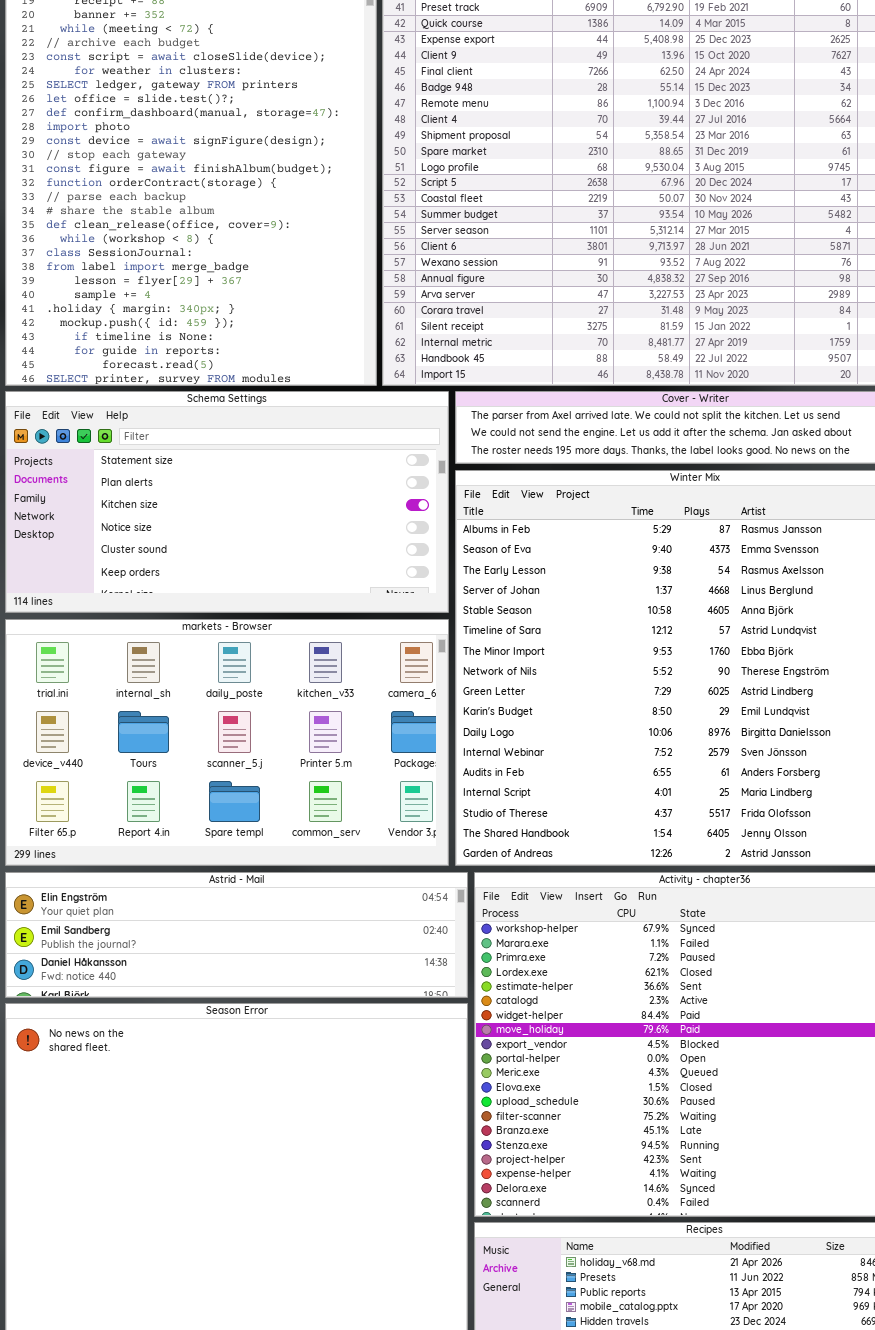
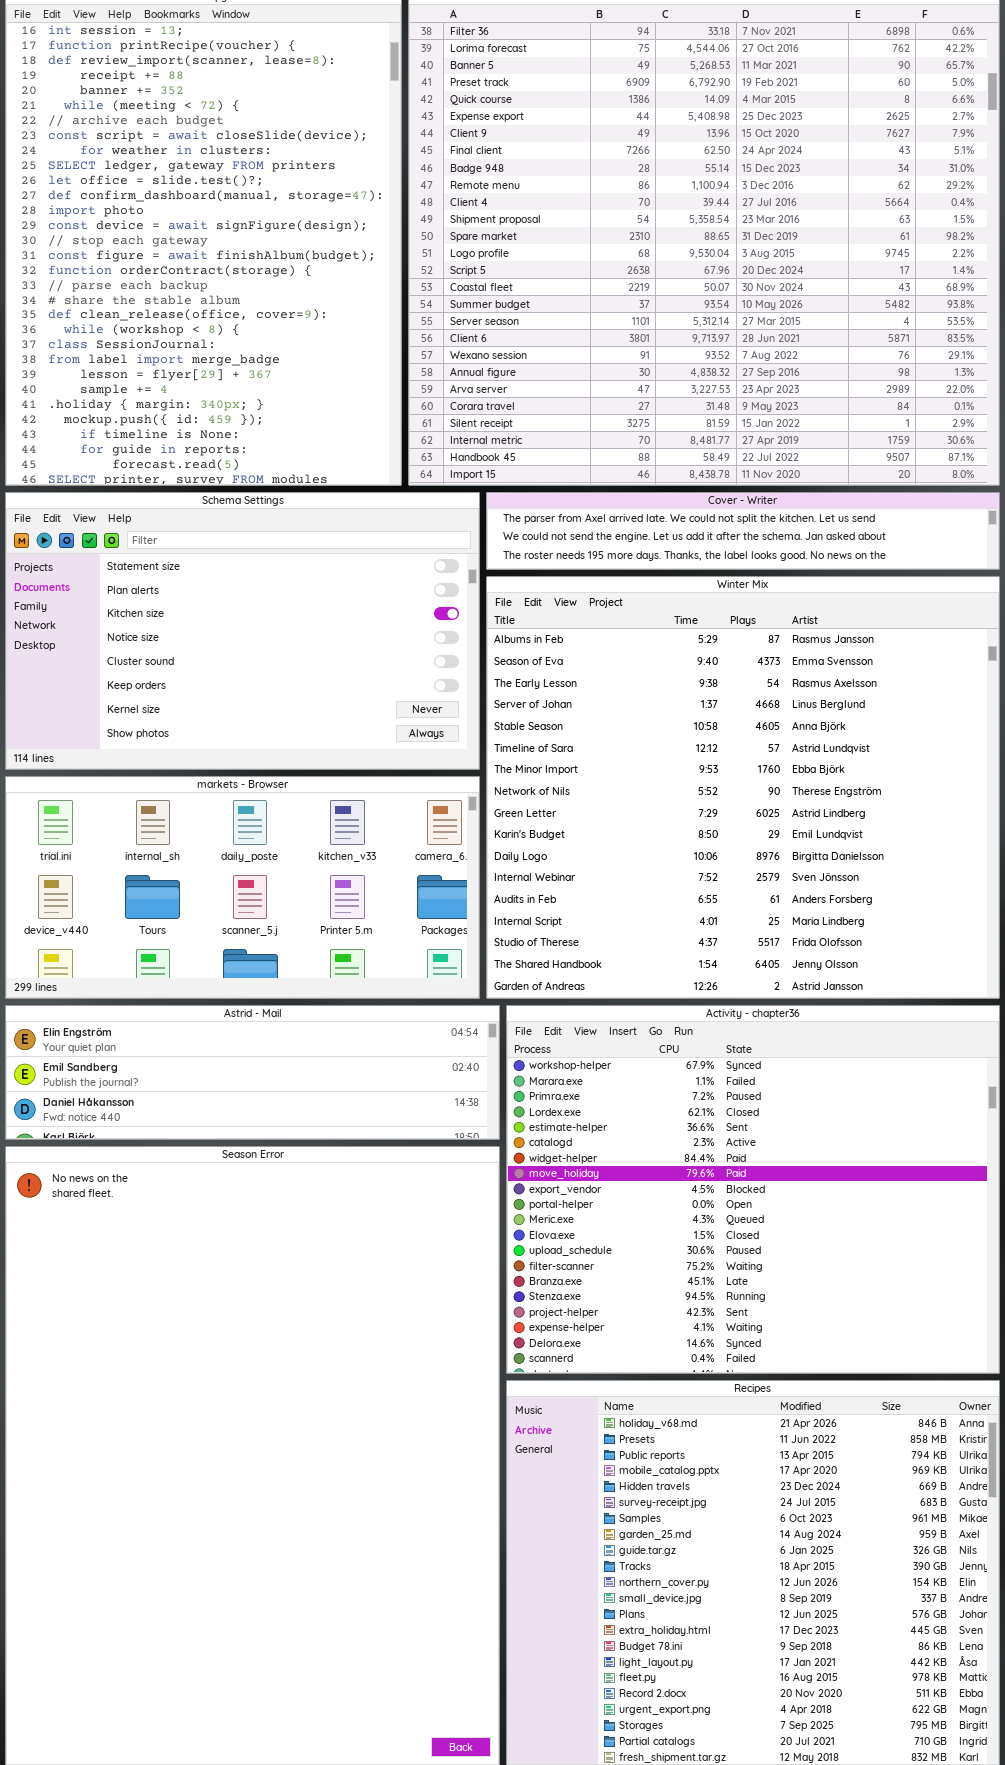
Schema Settings: [5,391,449,613] -> [5,492,480,770], resized
markets - Browser: [5,619,449,866] -> [5,776,480,999], resized

